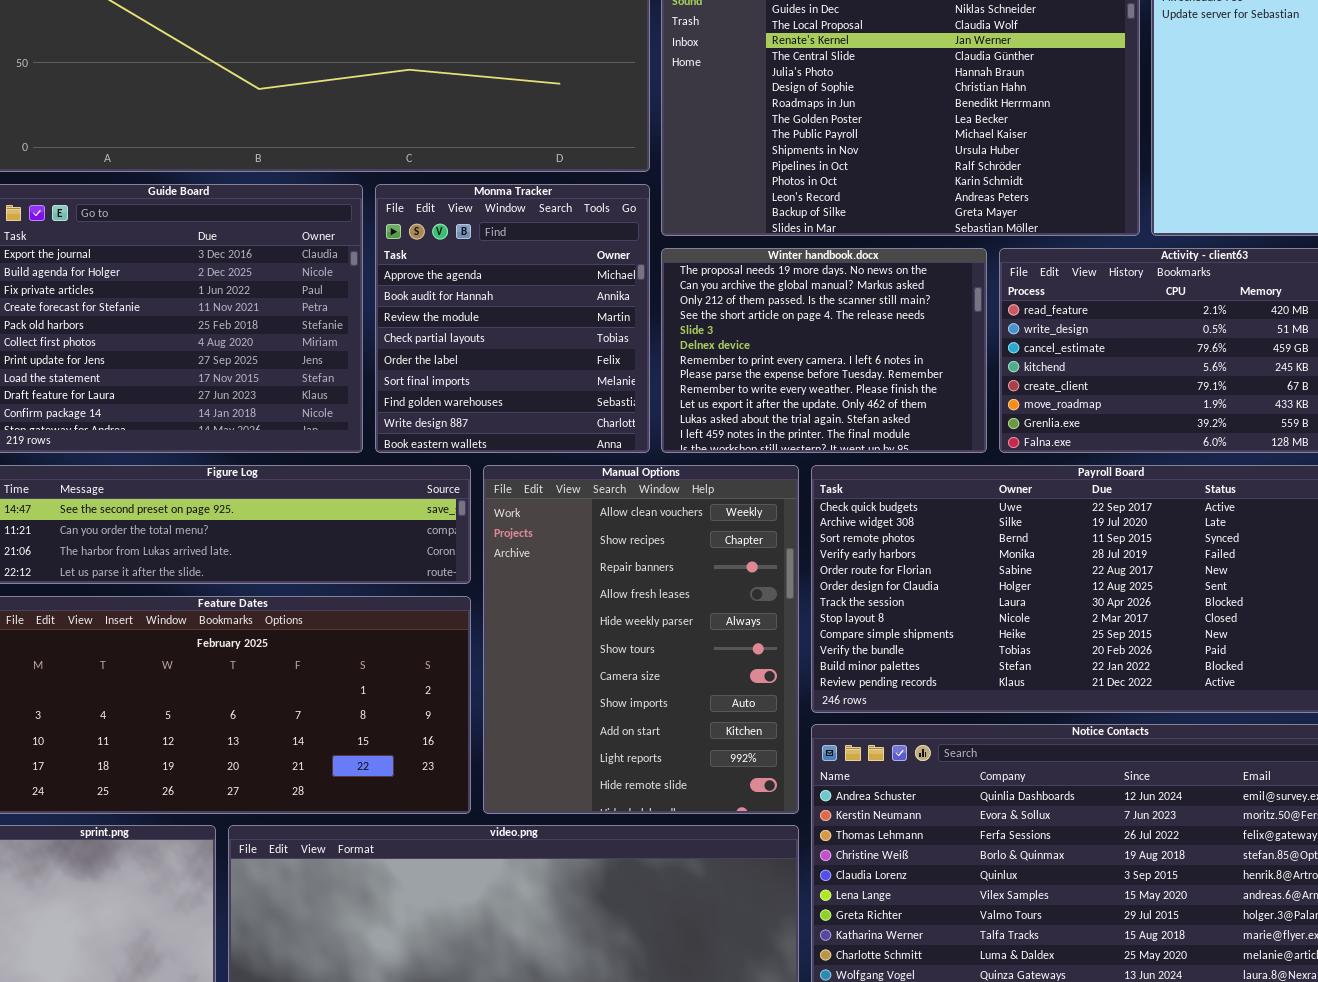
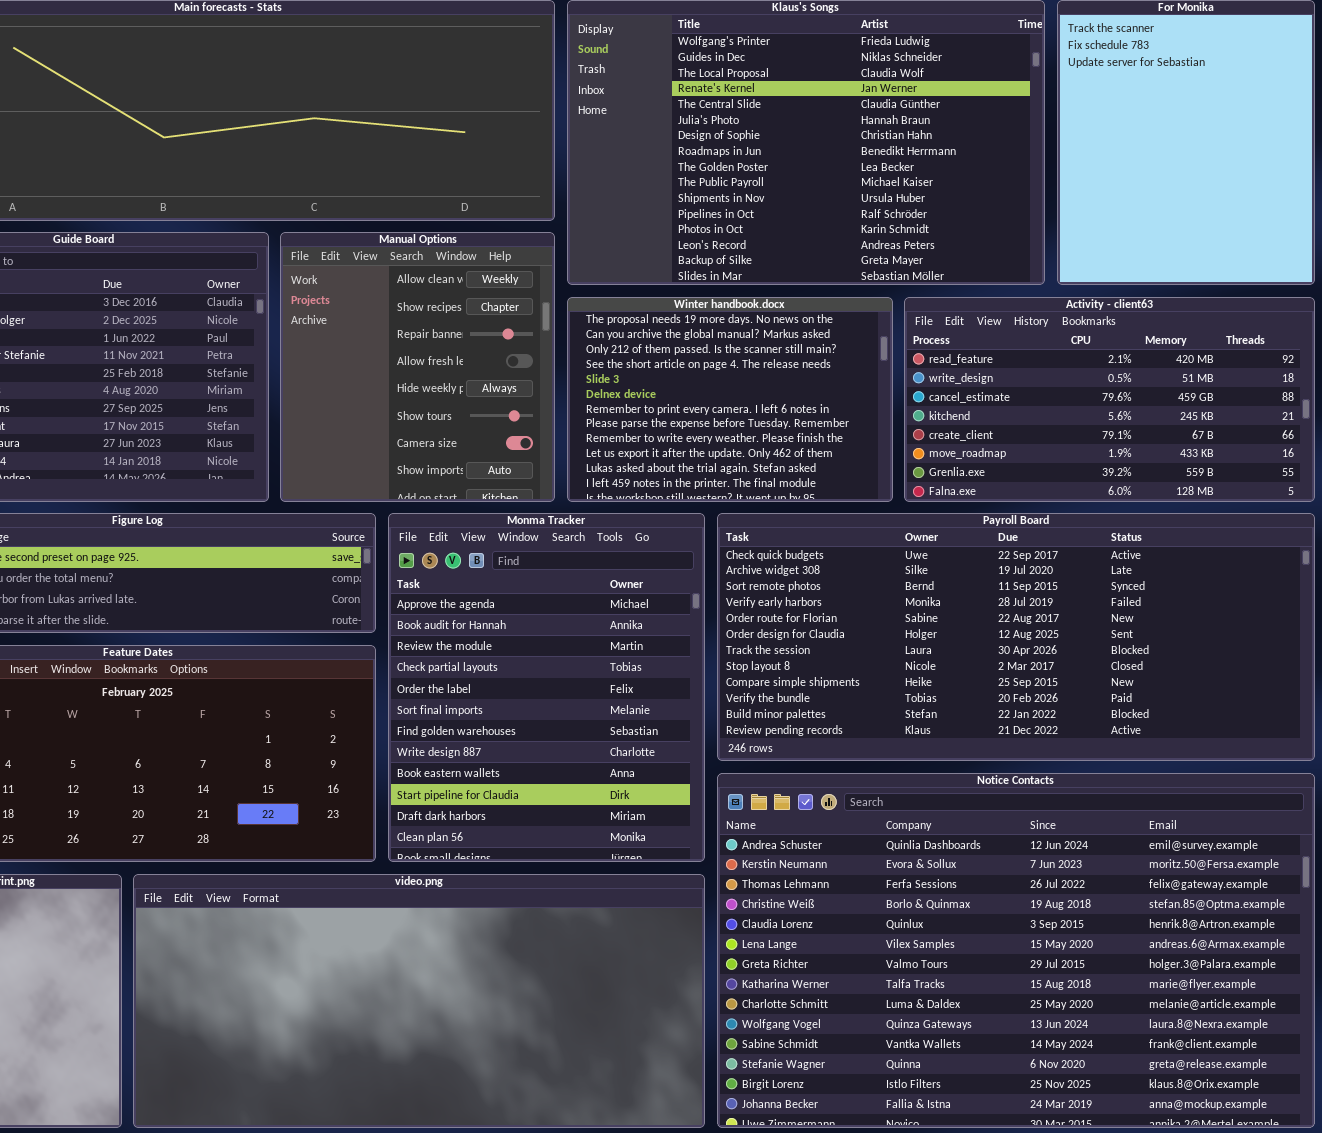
Monma Tracker: [375,184,650,453] -> [388,513,705,862], moved, resized
Manual Options: [483,465,799,814] -> [280,232,555,502], moved, resized

